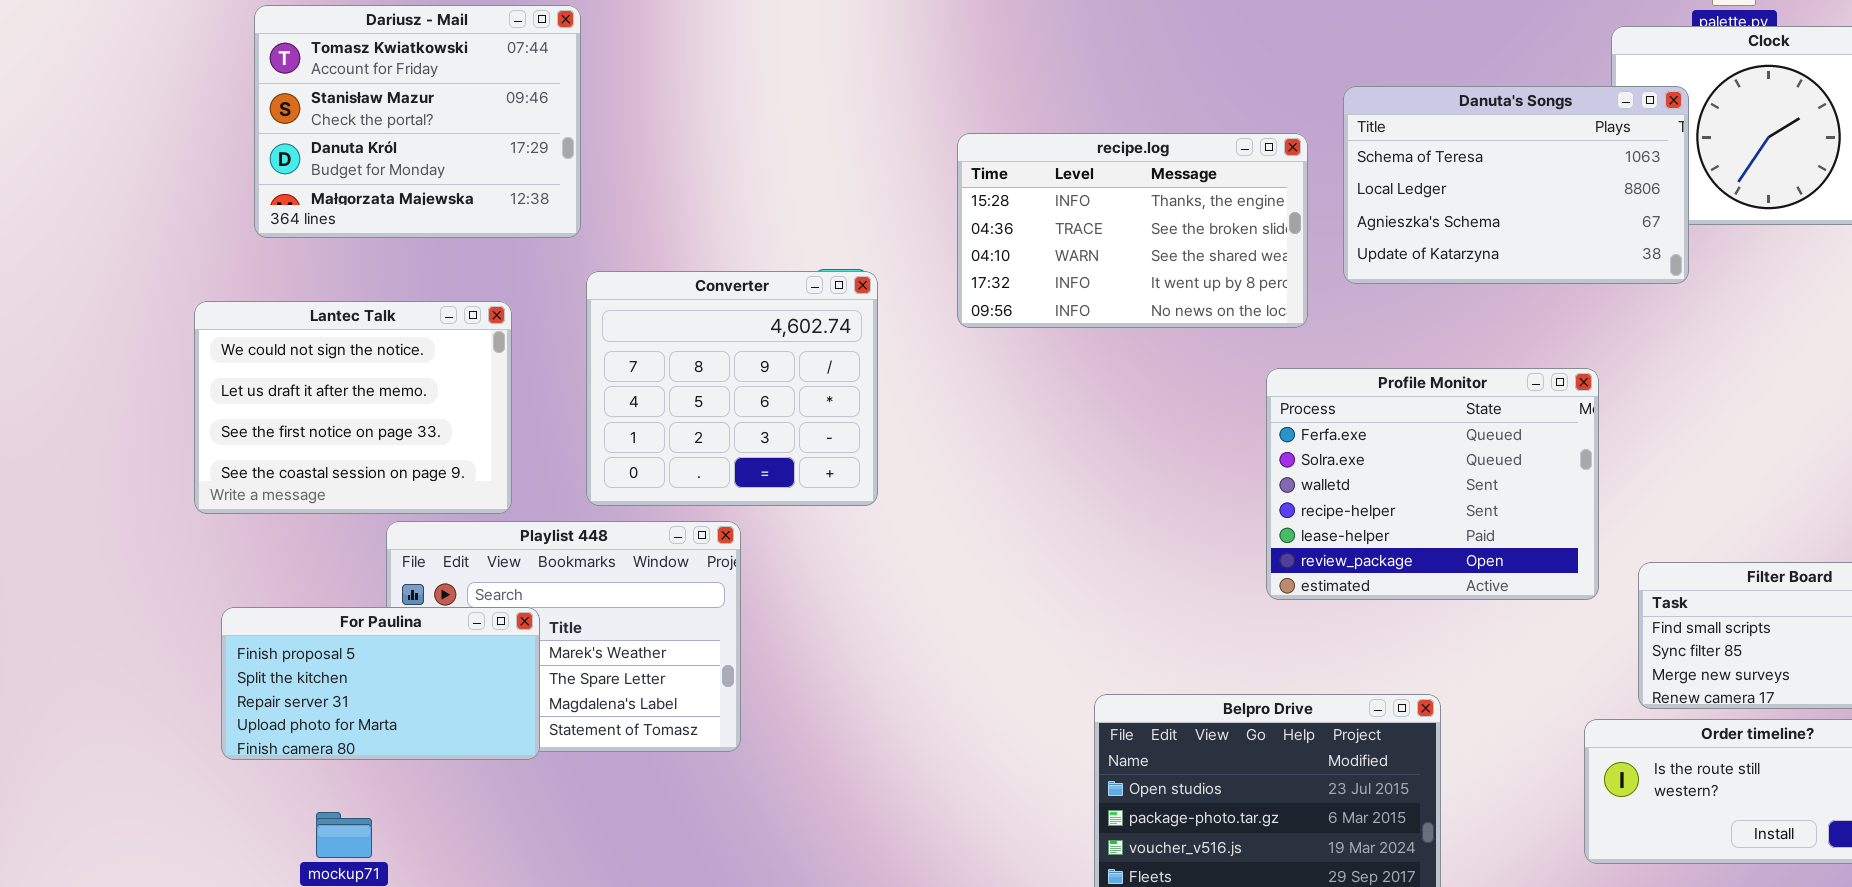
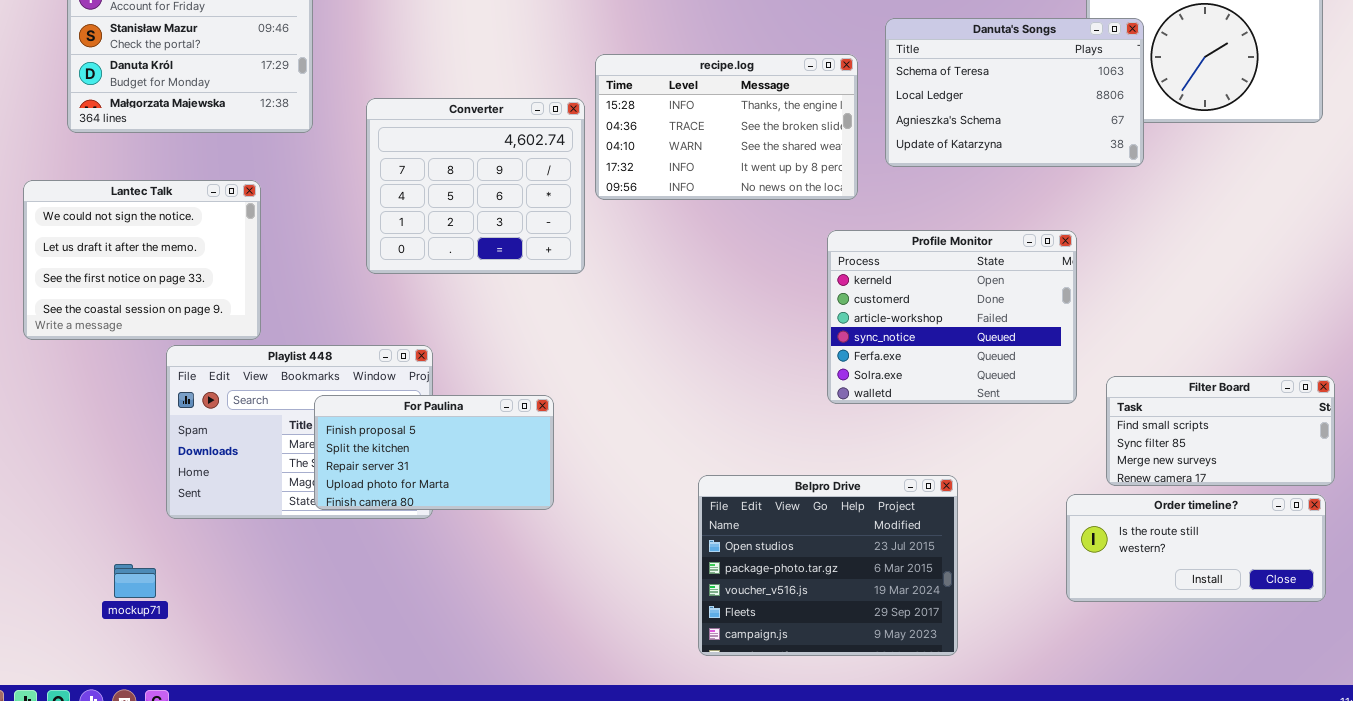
Converter: [586,271,878,506] -> [366,98,585,274], moved
Profile Monitor: [1266,368,1599,600] -> [827,230,1077,404], scrolled up 4 rows
For Paulina: [221,607,540,760] -> [314,395,554,510], moved

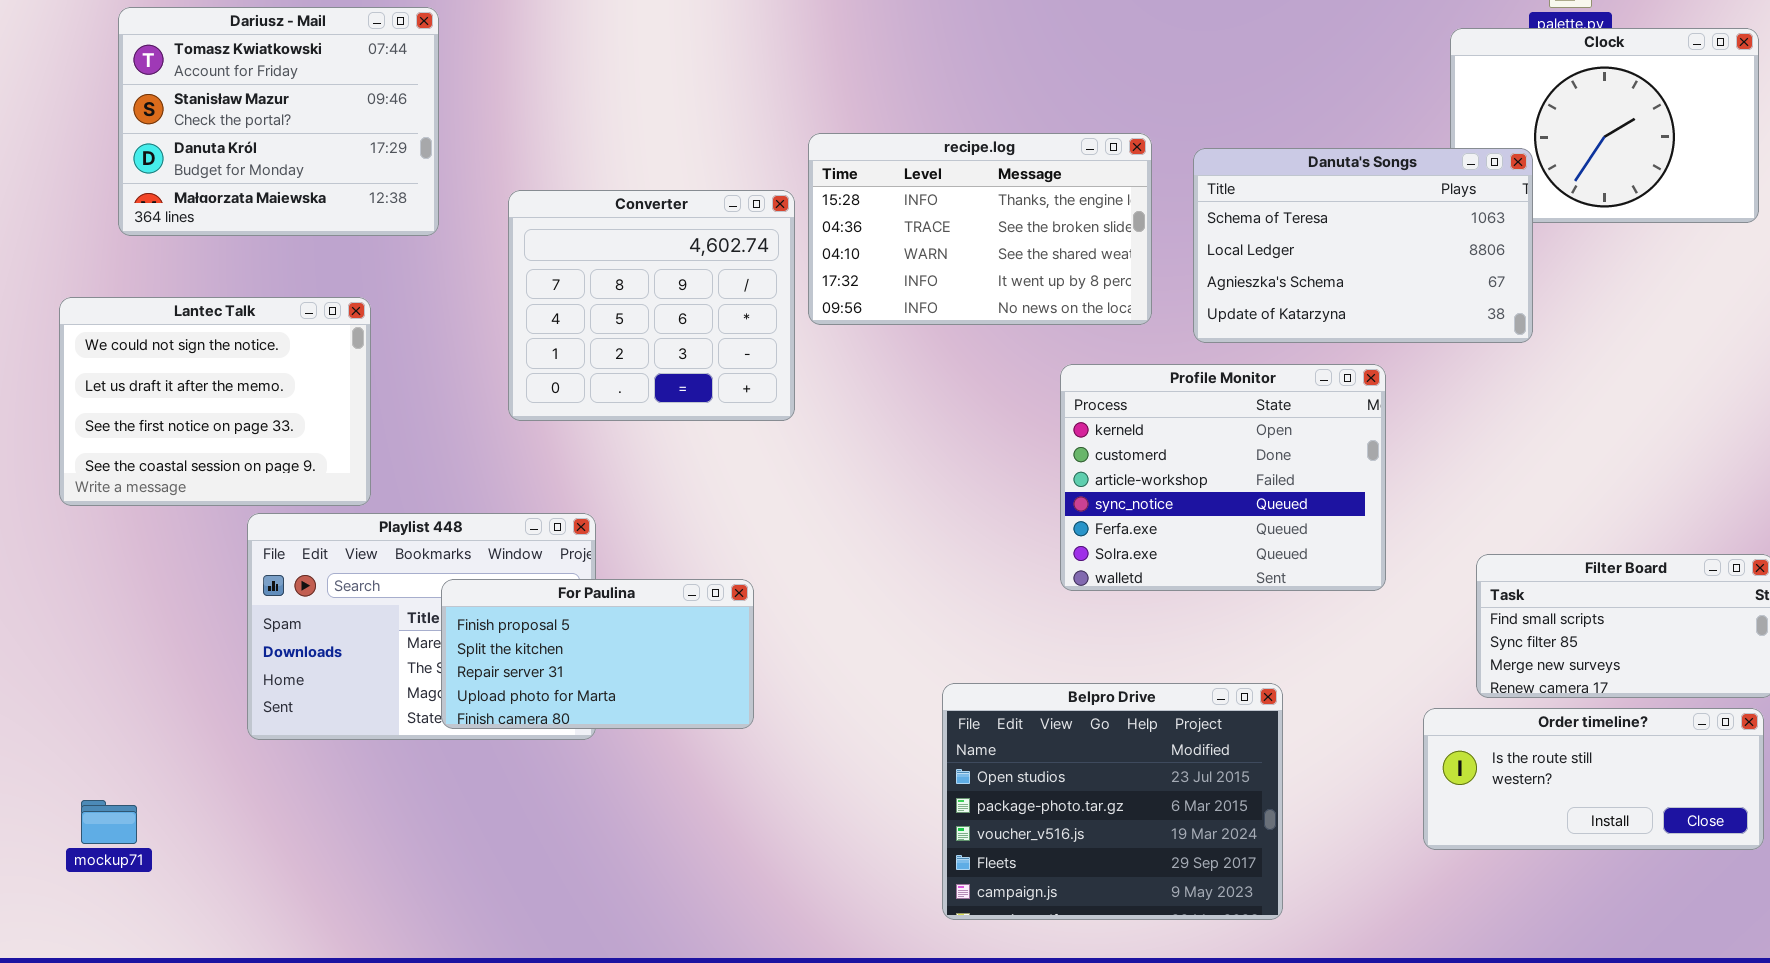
Danuta's Songs: [885,18,1144,167] -> [1193,148,1533,343], moved
Profile Monitor: [827,230,1077,404] -> [1060,364,1386,591], moved
mockup71: [114,564,156,598] -> [81,800,137,844], moved

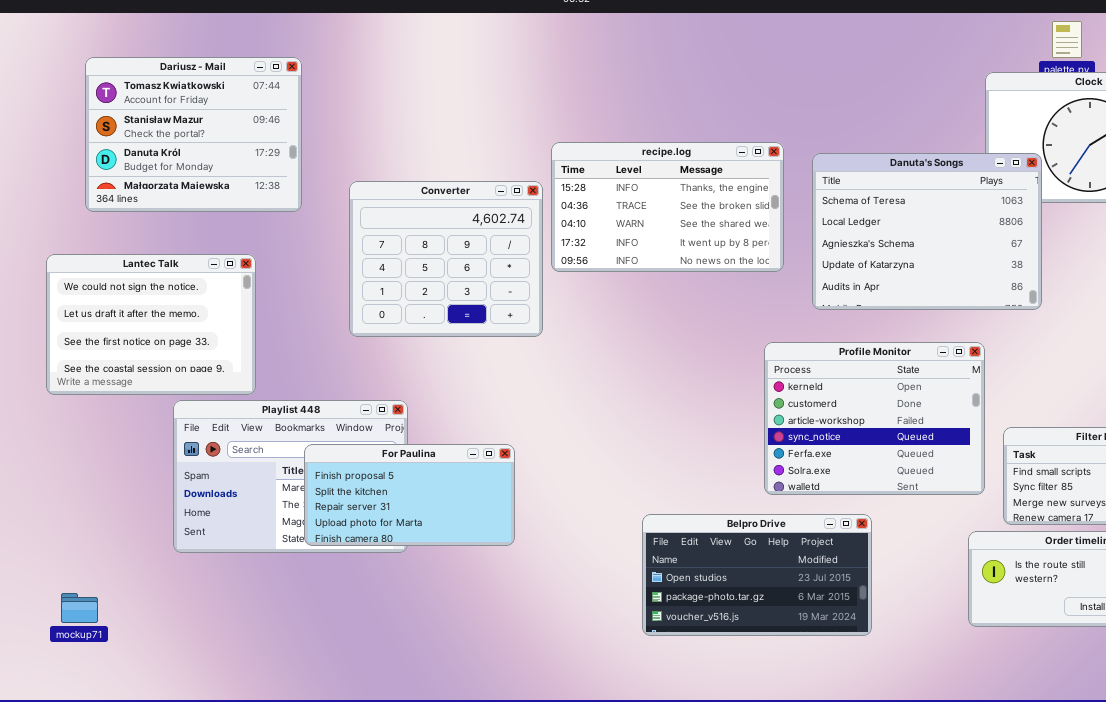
Danuta's Songs: [1193,148,1533,343] -> [812,153,1042,310], resized
Profile Monitor: [1060,364,1386,591] -> [764,342,985,495], moved
Belpro Drive: [942,683,1283,920] -> [642,514,872,636], resized

